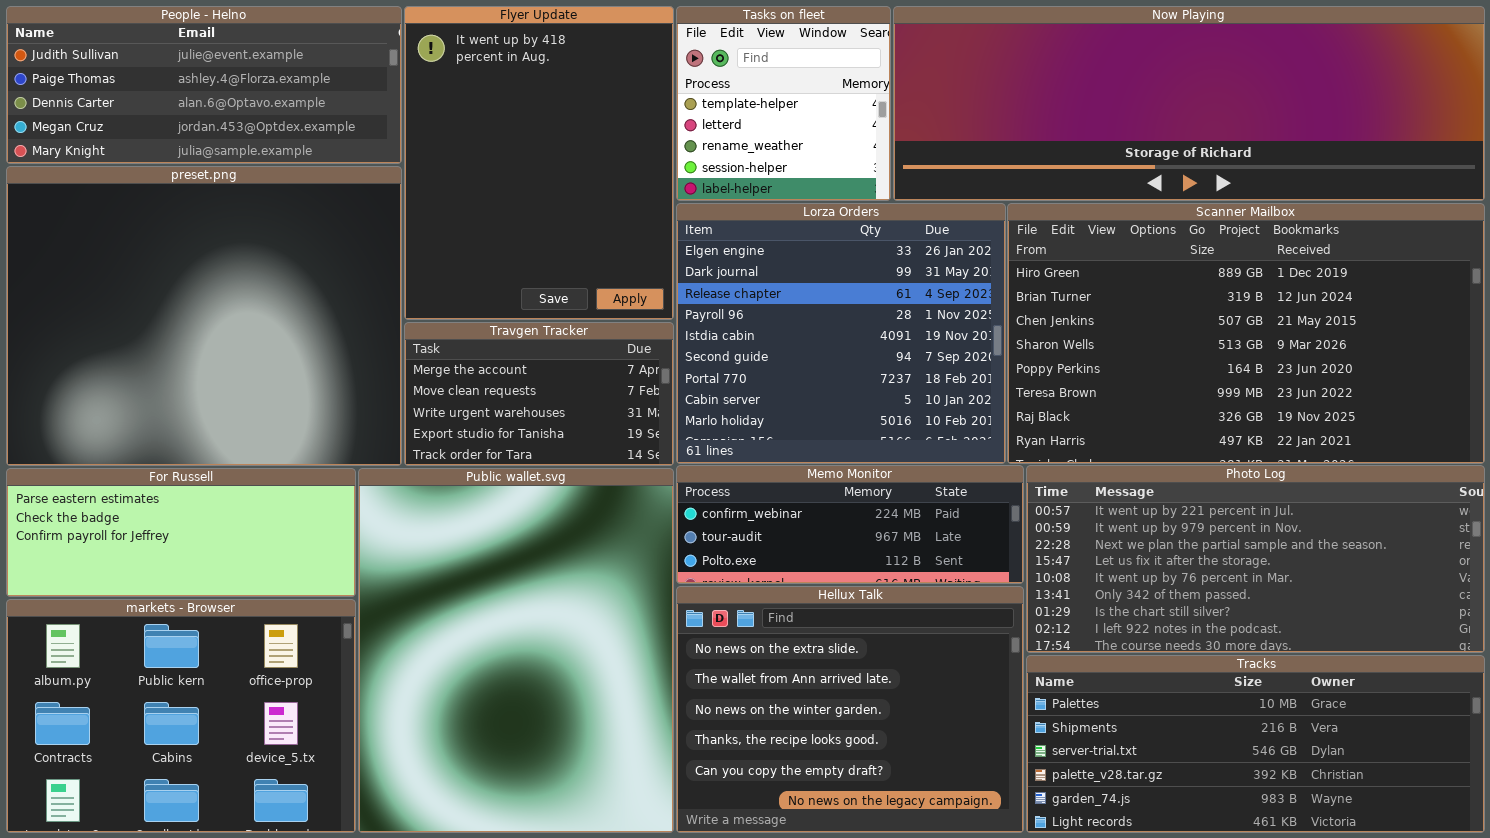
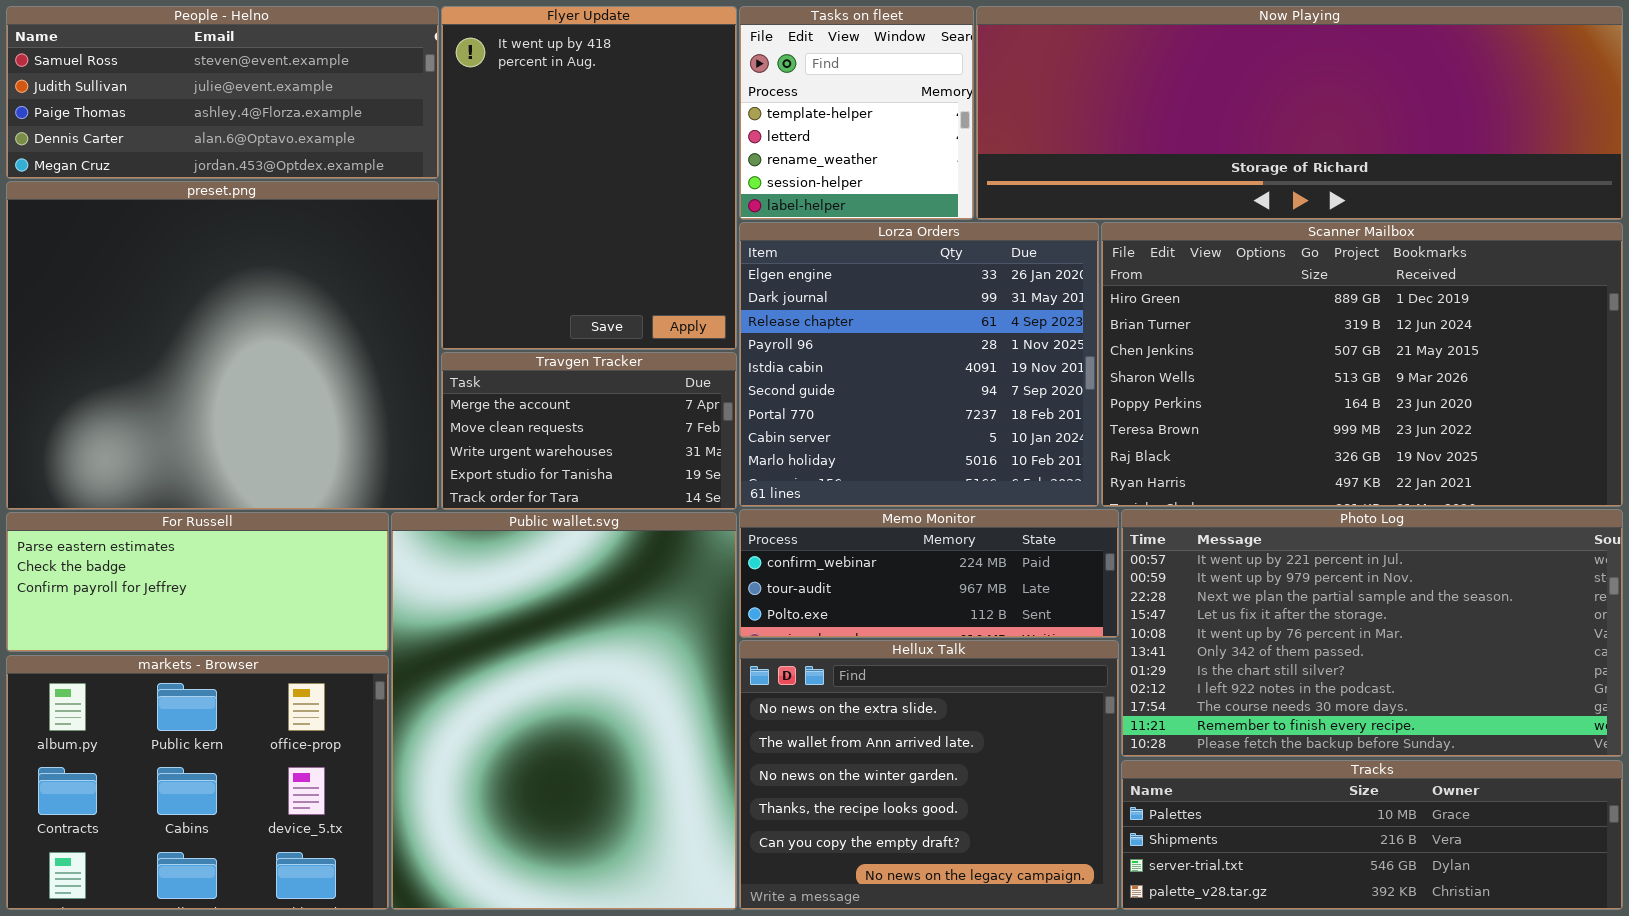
People - Helno: [6,6,402,164] -> [6,6,439,179], scrolled up 1 row
Photo Log: [1026,465,1485,653] -> [1121,509,1623,757], resized
Tracks: [1026,655,1485,833] -> [1121,760,1623,910], resized

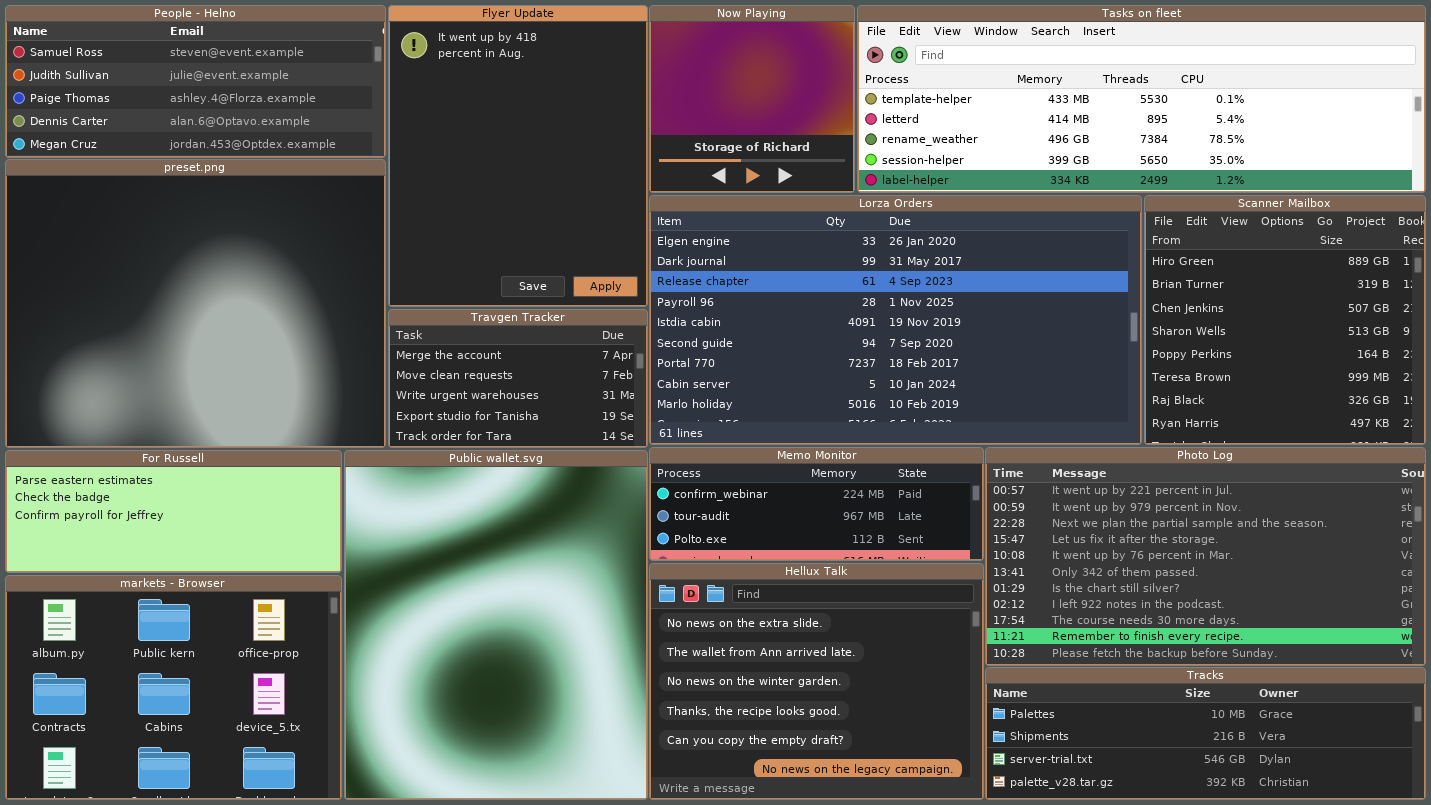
Tasks on fleet: [739,6,974,220] -> [857,5,1426,193], moved, resized
Now Playing: [976,6,1623,220] -> [649,5,855,193], moved, resized
Lorza Orders: [739,222,1099,507] -> [649,195,1142,445], resized
Scanner Mailbox: [1101,222,1623,507] -> [1144,195,1426,445], resized

